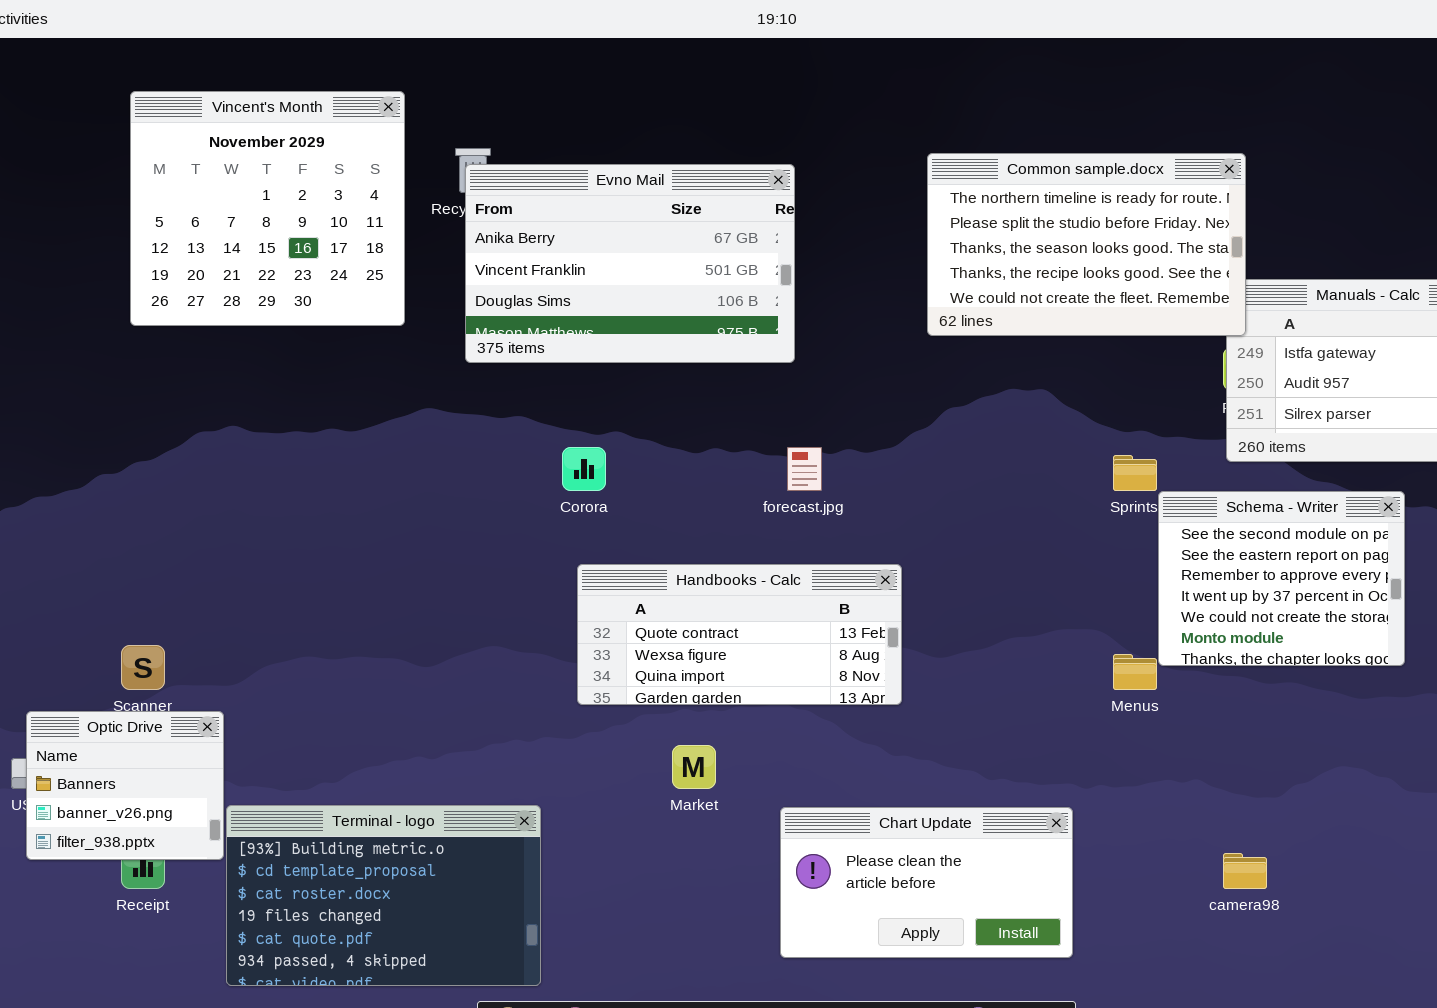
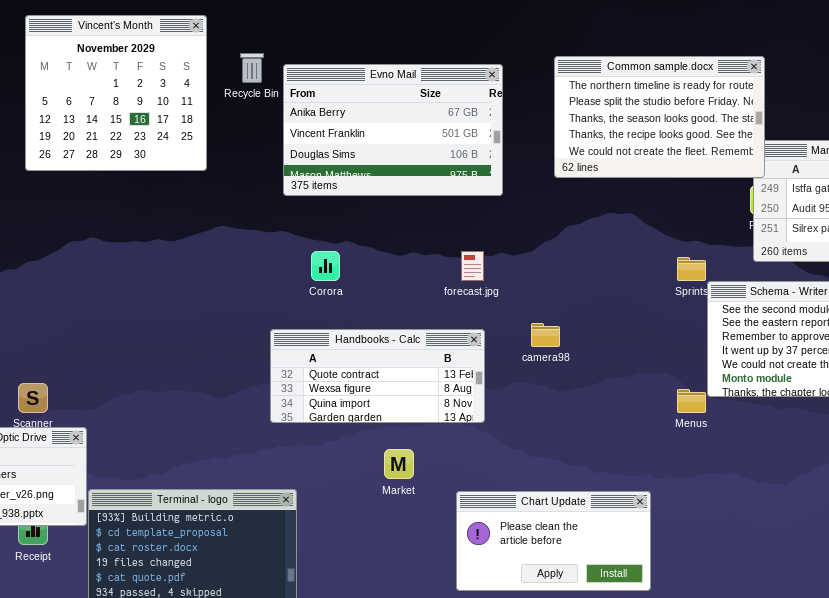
Evno Mail: [465,164,795,363] -> [283,64,503,196], moved
Handbooks - Calc: [577,564,902,705] -> [270,329,485,423], moved
camera98: [1223,853,1267,889] -> [531,323,560,347], moved

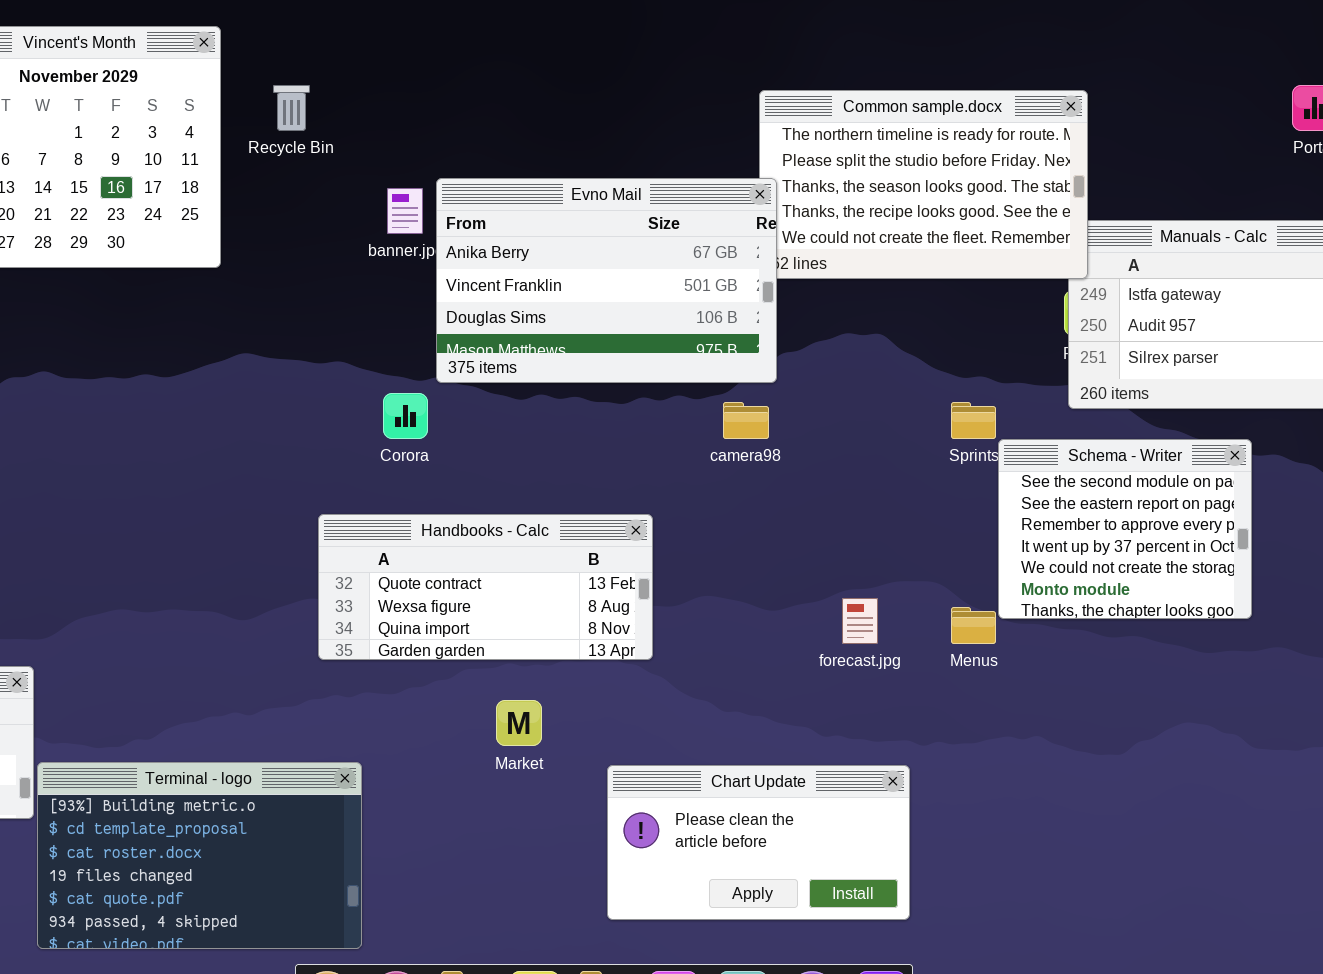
Evno Mail: [283,64,503,196] -> [436,178,777,383], moved
forecast.jpg: [461,251,484,281] -> [842,598,878,644], moved
camera98: [531,323,560,347] -> [723,402,769,439], moved

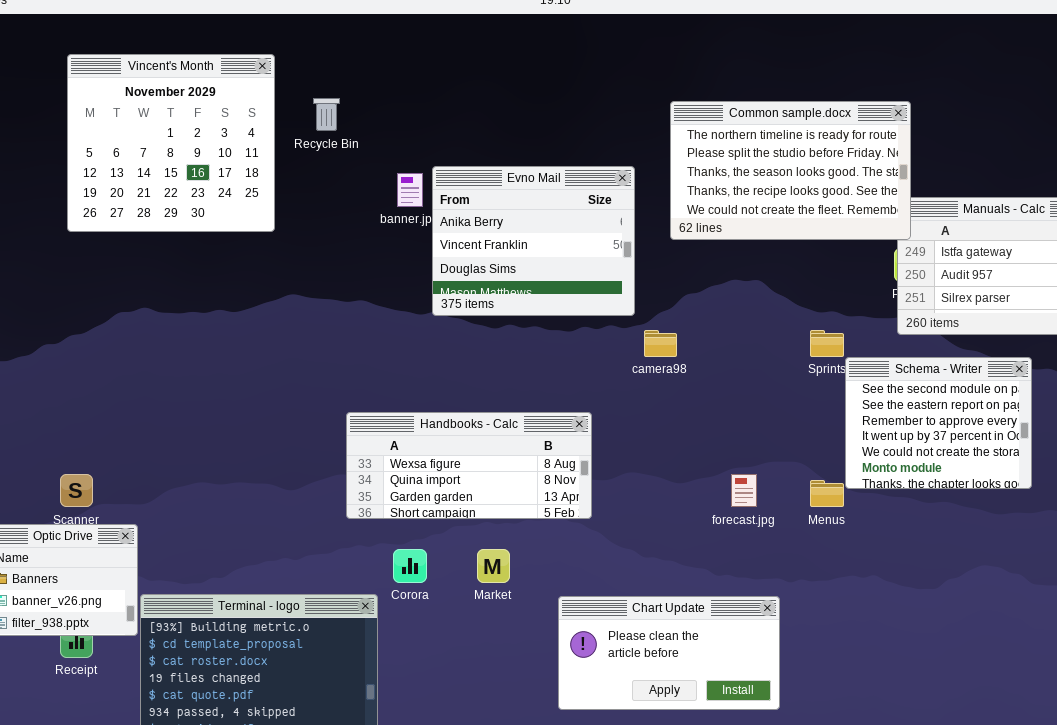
Evno Mail: [436,178,777,383] -> [432,166,635,316], resized
Corora: [383,393,428,439] -> [393,549,427,583], moved
Handbooks - Calc: [318,514,653,660] -> [346,412,592,519], scrolled down 1 row

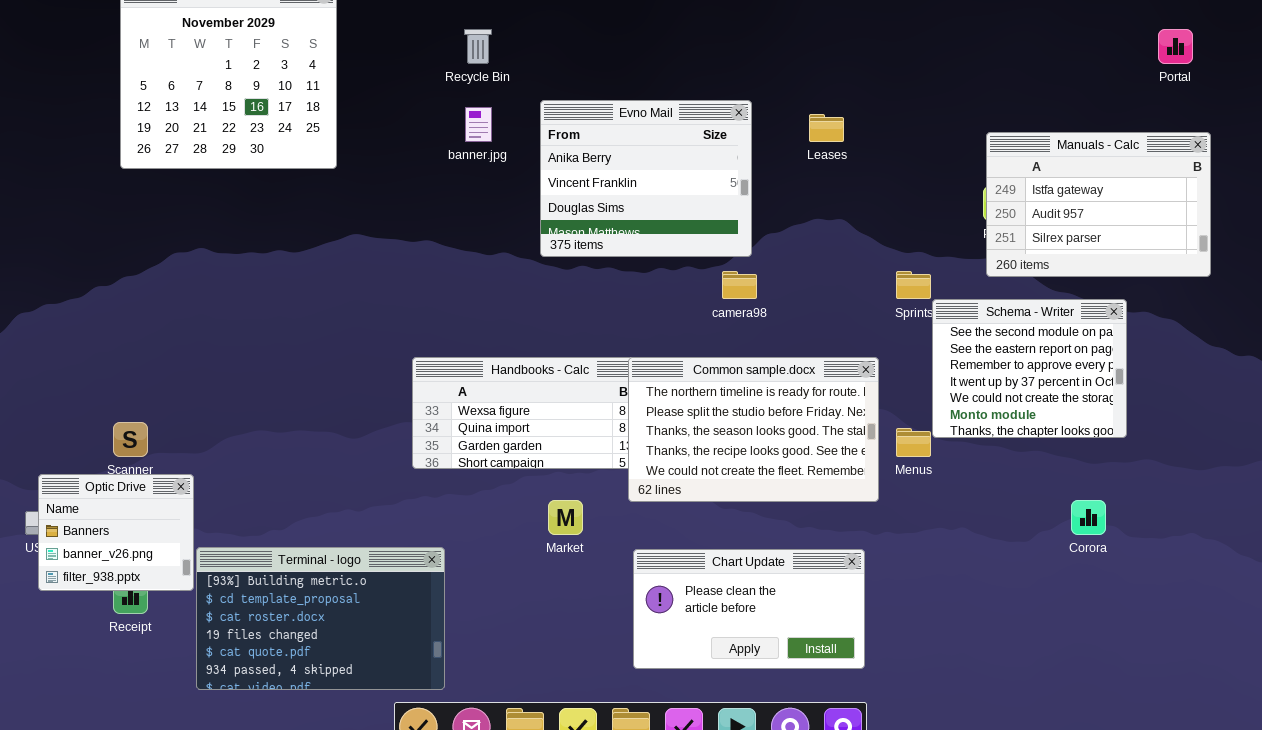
Recycle Bin: [313,98,340,131] -> [464,29,492,64], moved
Common sample.docx: [670,101,911,240] -> [628,357,879,502], moved
Evno Mail: [432,166,635,316] -> [540,100,752,257], moved
Corora: [393,549,427,583] -> [1071,500,1106,535], moved

